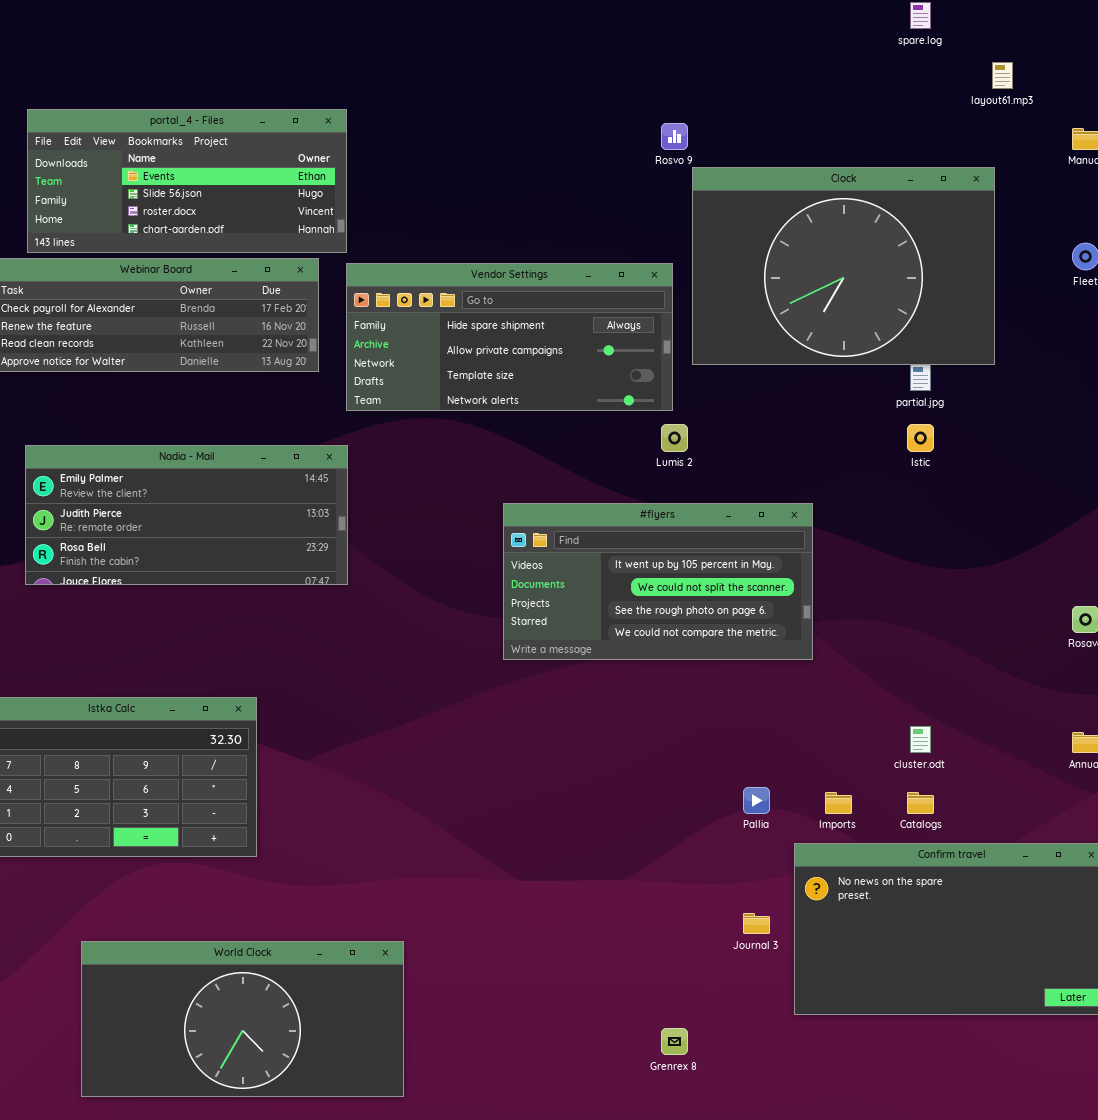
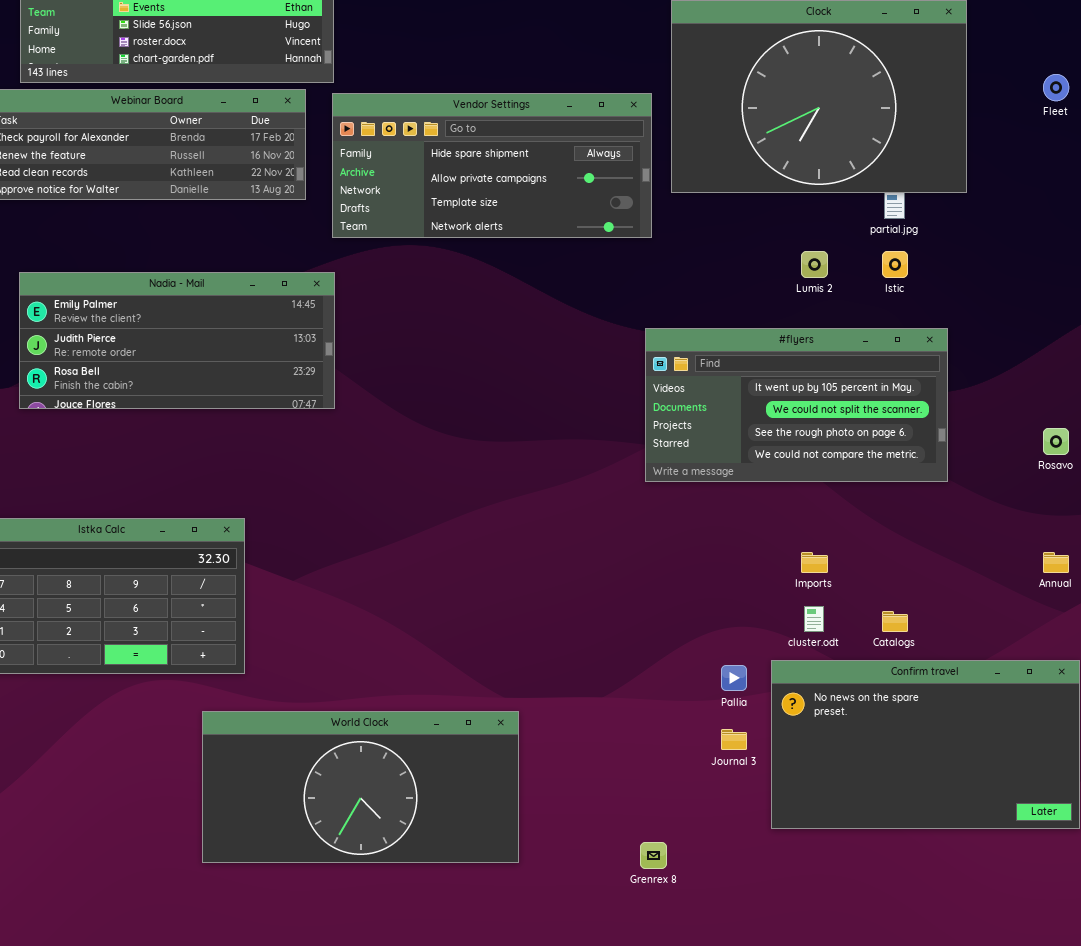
Lumis 2: [661,424,688,452] -> [801,251,828,278], moved
#flyers: [503,503,813,660] -> [645,328,948,482], moved
cluster.odt: [910,726,931,753] -> [804,606,824,632], moved
Pallia: [743,787,770,814] -> [721,665,747,691], moved
Imports: [825,792,852,814] -> [801,552,828,573], moved
World Clock: [81,941,404,1097] -> [202,711,519,863], moved

